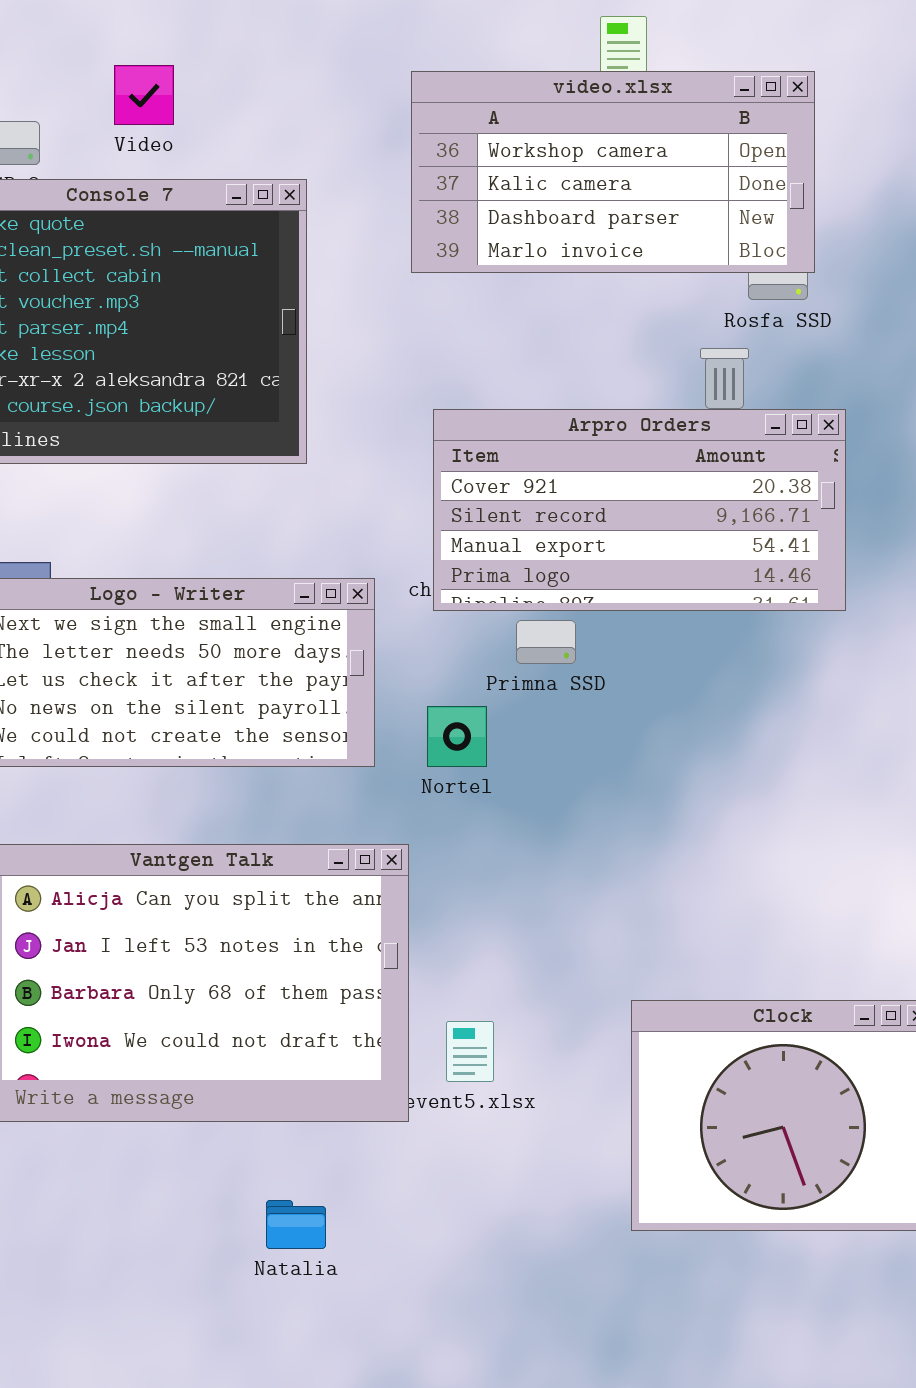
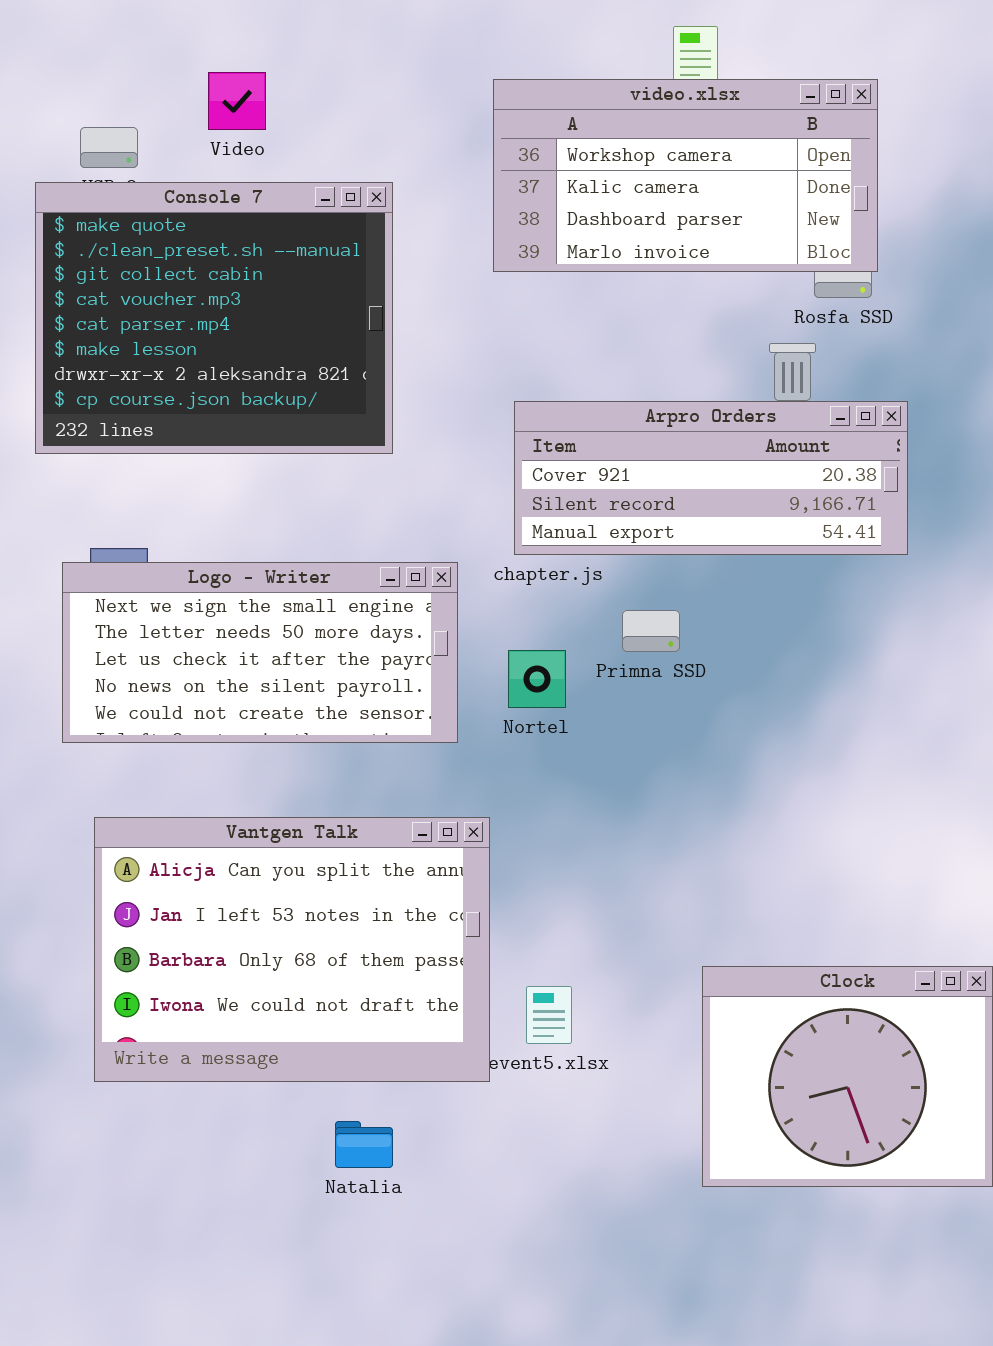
Arpro Orders: [433,409,846,611] -> [514,401,908,555], resized
Primna SSD: [516,620,576,664] -> [622,610,680,652], moved
Nortel: [427,706,487,767] -> [508,650,566,708], moved
Natalia: [266,1200,326,1249] -> [335,1121,393,1168], moved

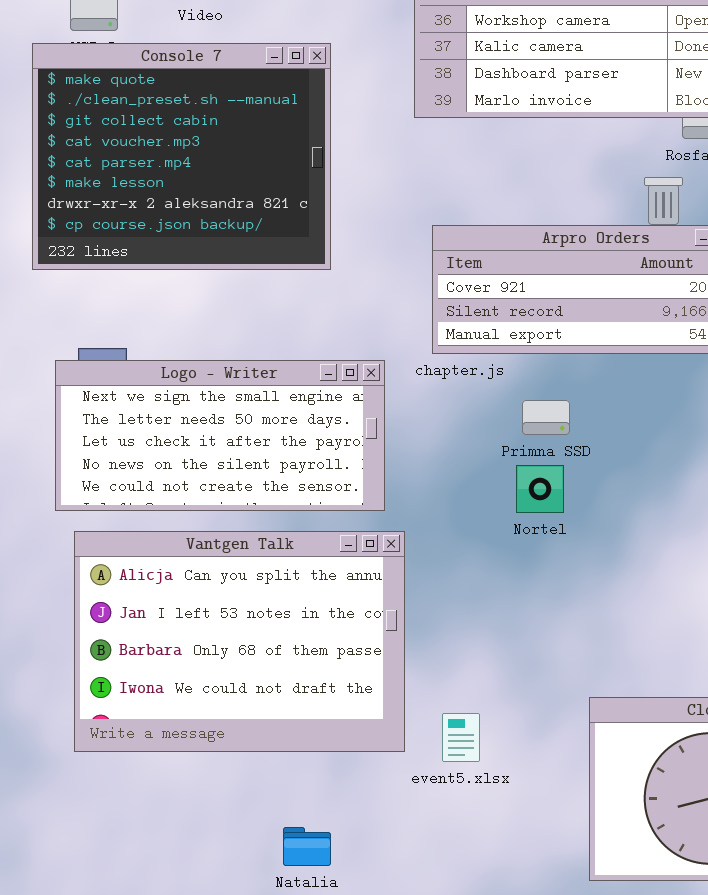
Nortel: [508,650,566,708] -> [516,465,564,513], moved
Vantgen Talk: [94,817,490,1082] -> [74,531,405,752], moved

